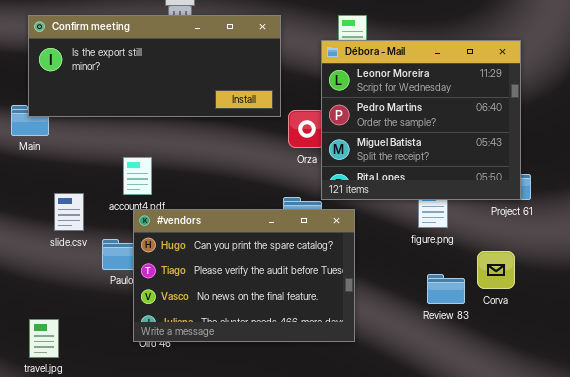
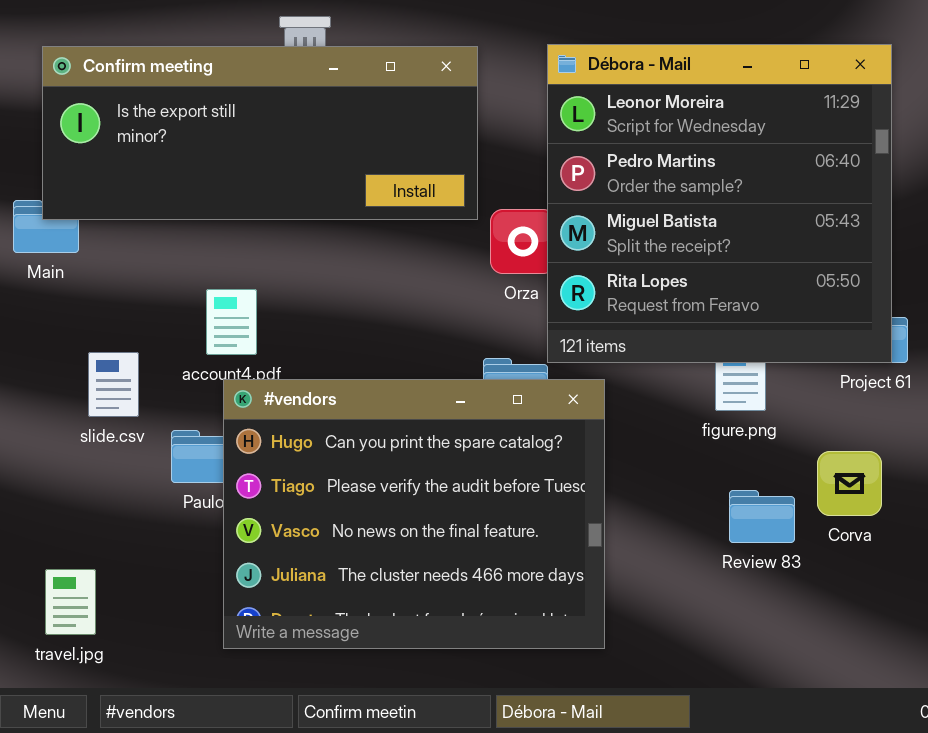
Débora - Mail: [321,40,521,200] -> [547,44,892,363], resized
#vendors: [133,209,355,342] -> [223,379,605,649], resized

